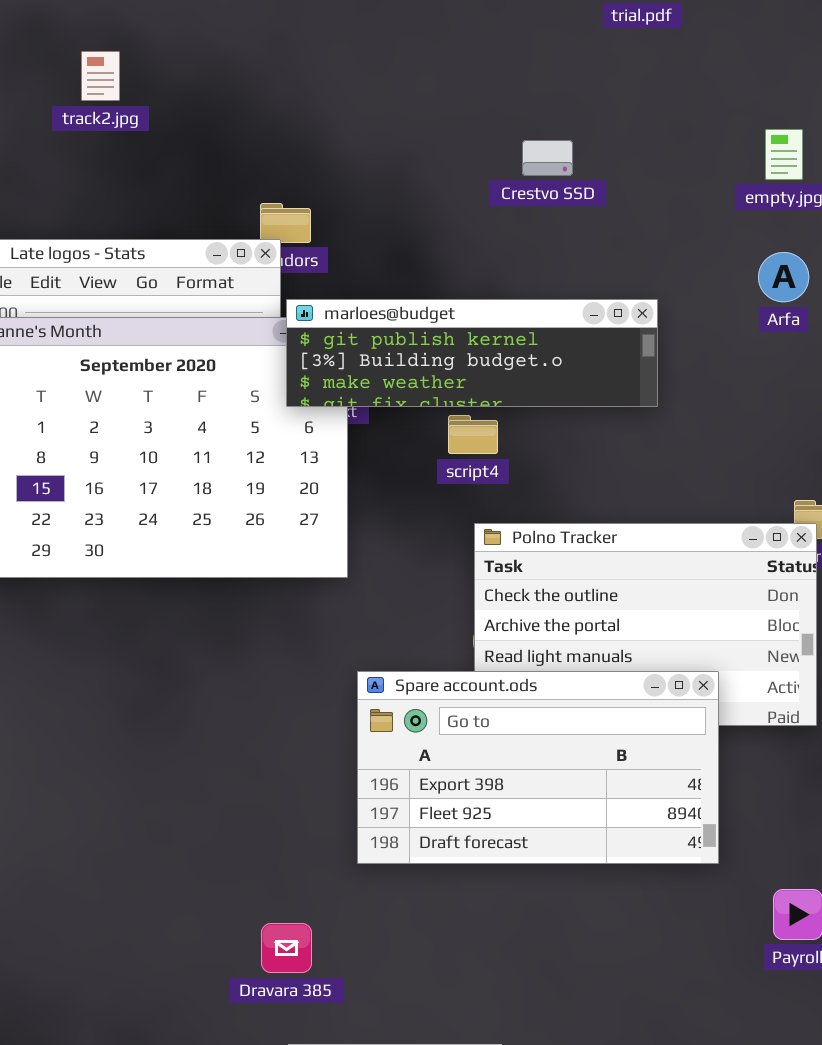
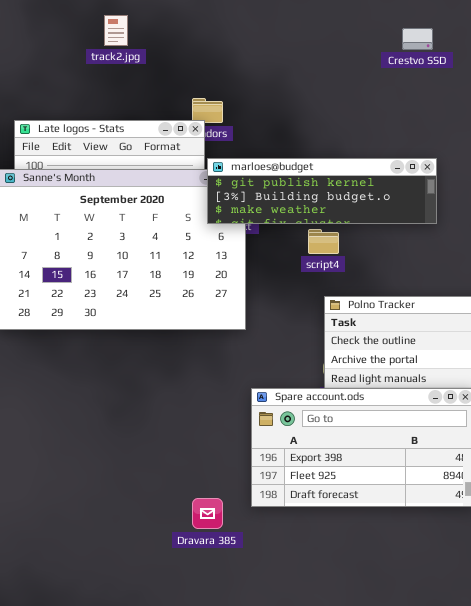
track2.jpg: [81,51,120,101] -> [104,15,128,46], moved
Crestvo SSD: [522,140,573,176] -> [402,28,433,50], moved
Dravara 385: [261,923,312,973] -> [192,498,223,529], moved

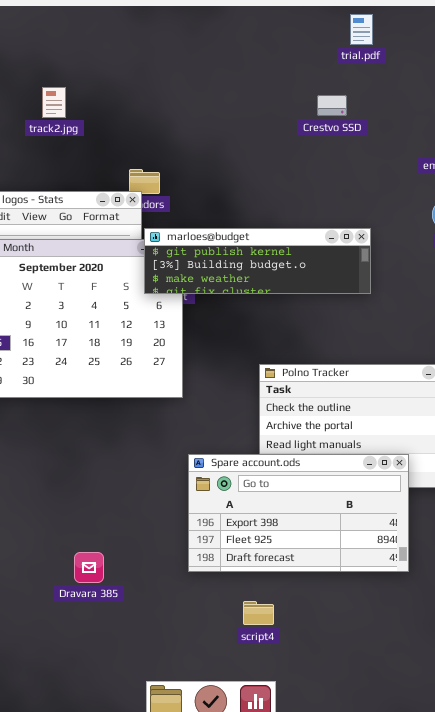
Crestvo SSD: [402,28,433,50] -> [317,95,347,116], moved
script4: [308,229,339,254] -> [243,601,274,625], moved
Dravara 385: [192,498,223,529] -> [74,552,104,583], moved

